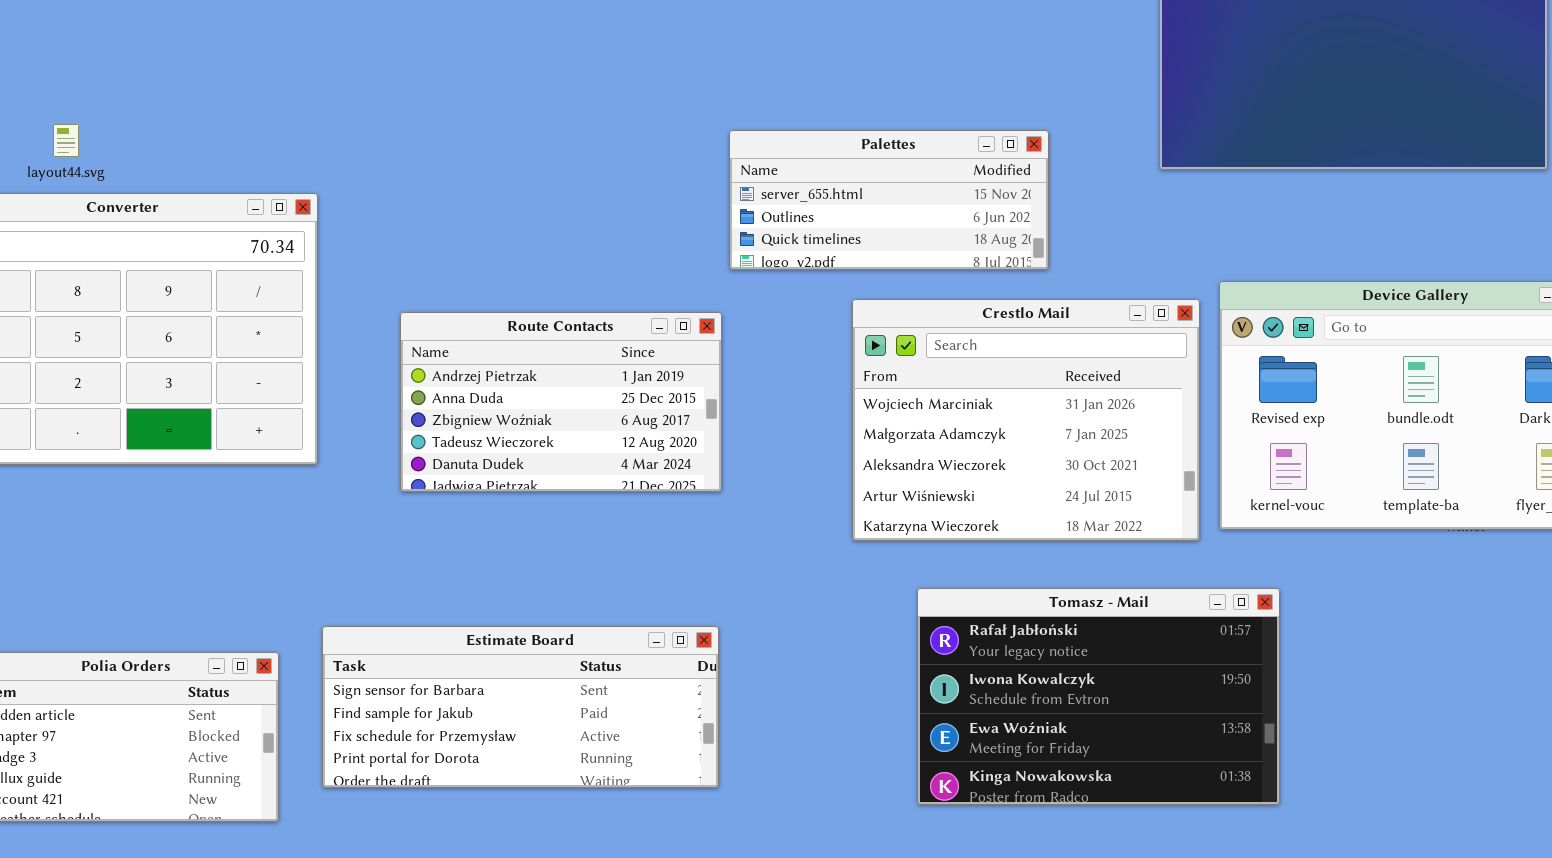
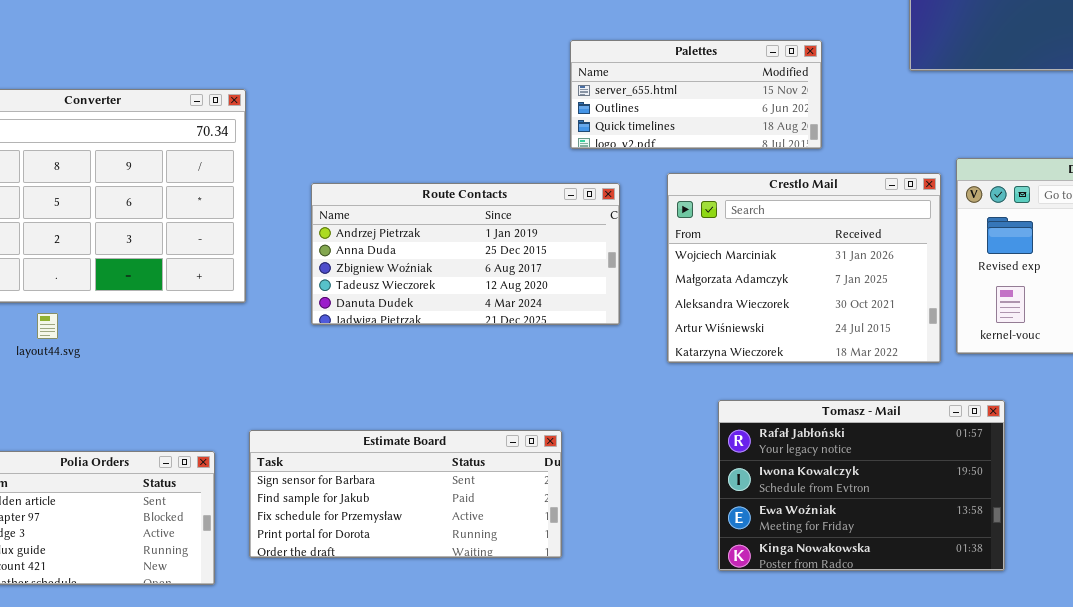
layout44.svg: [53,124,79,157] -> [37,313,58,339], moved
Route Contacts: [400,312,722,492] -> [311,183,620,325], resized

